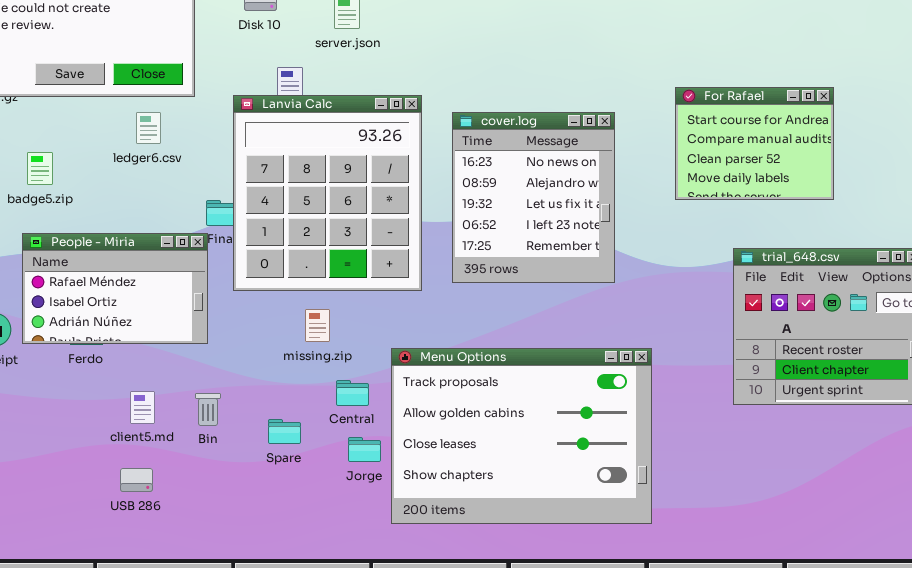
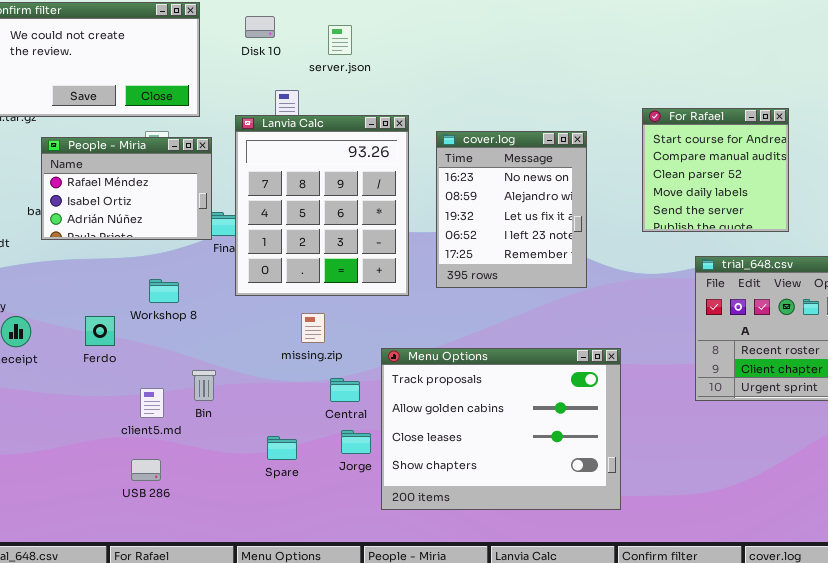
For Rafael: [675,87,834,200] -> [642,108,789,232], resized
People - Miria: [22,233,208,344] -> [41,137,212,240], moved
Bin: [195,393,221,426] -> [192,370,216,401], moved
Spare: [268,419,301,444] -> [267,436,297,460], moved

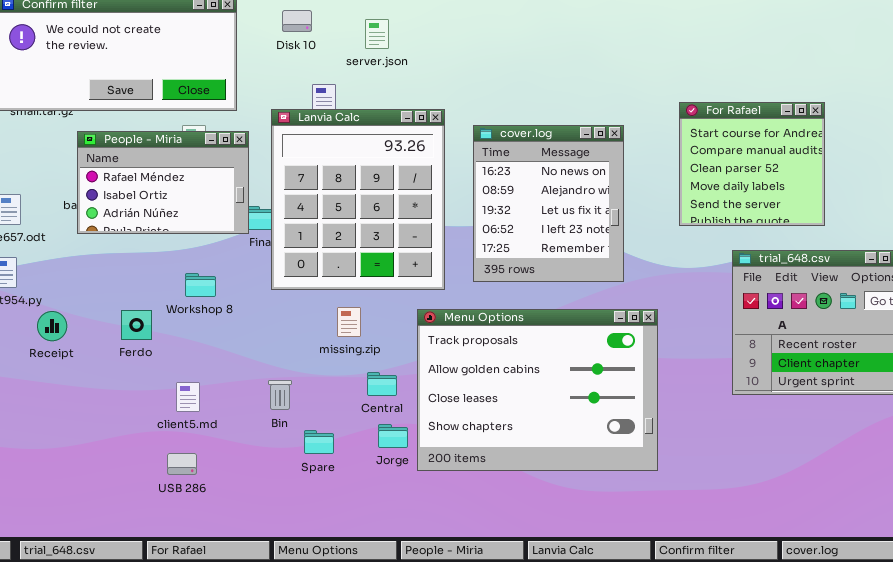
Menu Options: [381,348,621,510] -> [417,309,658,471], moved
Bin: [192,370,216,401] -> [268,380,292,410], moved

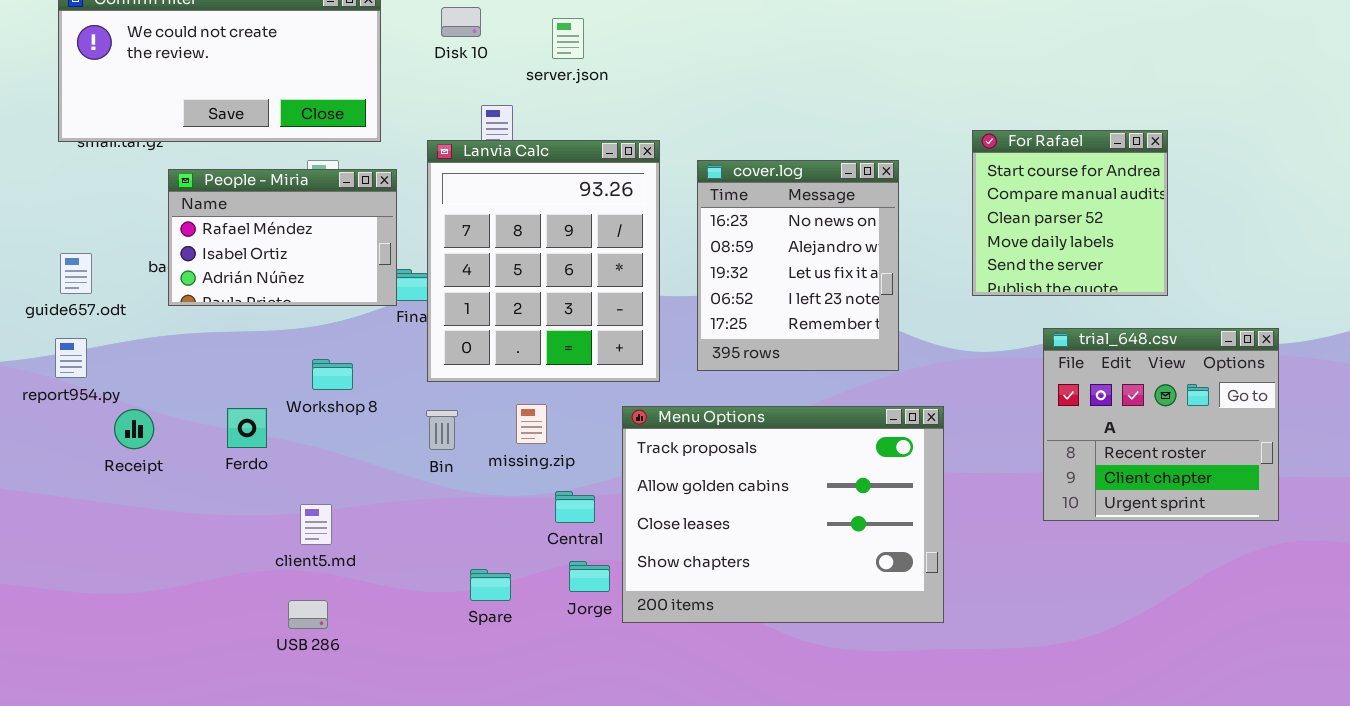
Bin: [268,380,292,410] -> [426,410,458,450], moved

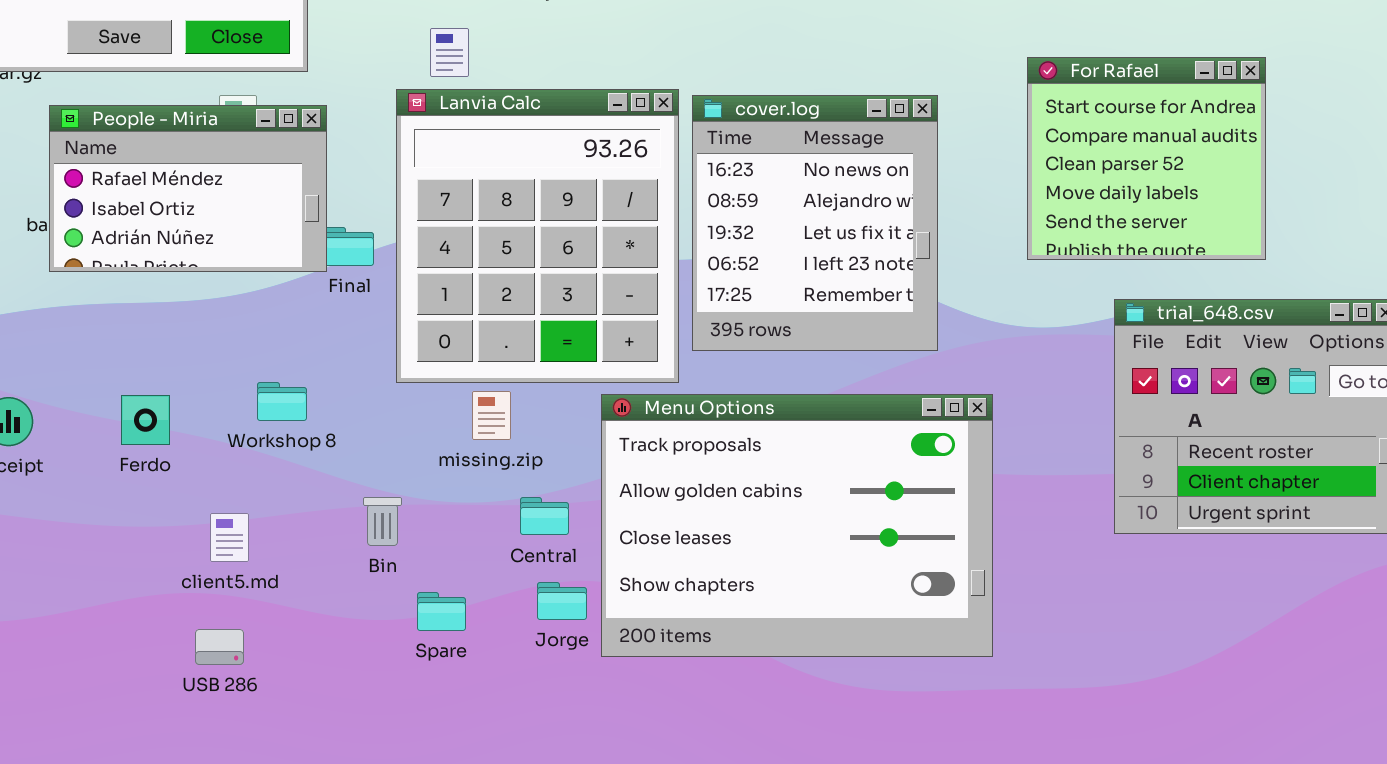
Lanvia Calc: [427,140,660,382] -> [396,89,679,383], moved
Workshop 8: [312,359,353,390] -> [257,382,307,421], moved
Bin: [426,410,458,450] -> [363,497,402,546], moved

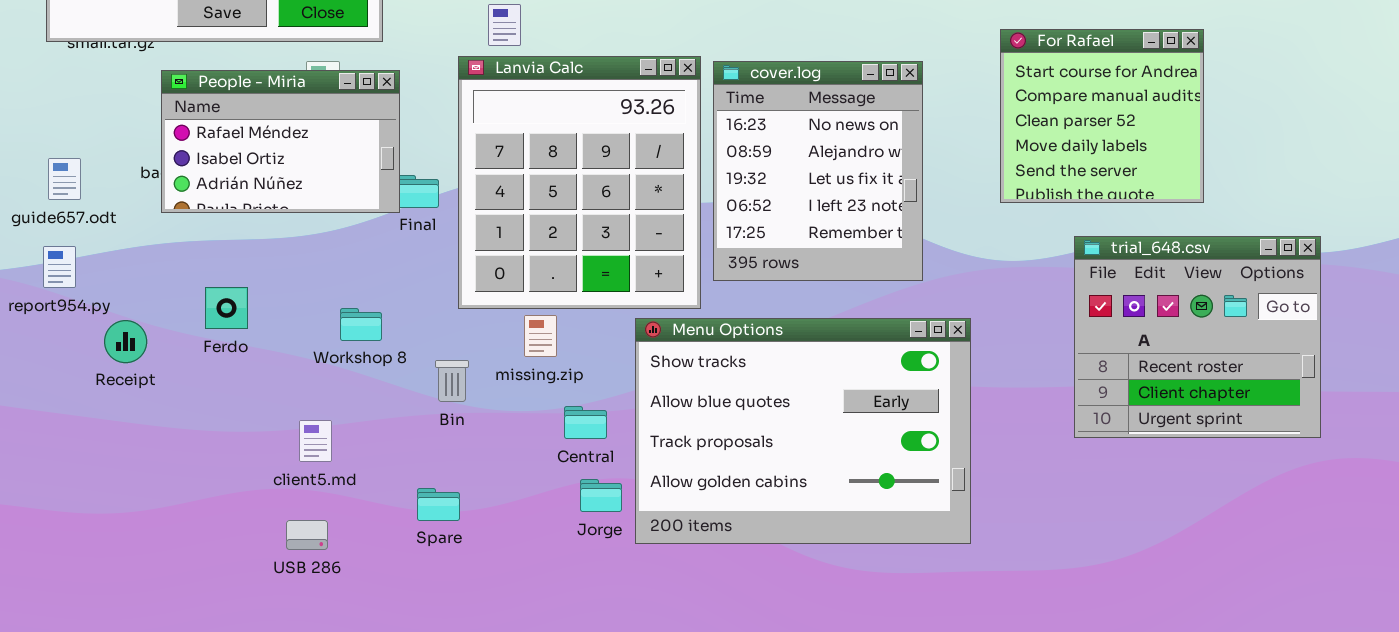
Menu Options: [601,394,993,657] -> [635,318,971,544], scrolled up 2 rows
Ferdo: [121,395,170,445] -> [205,287,248,329], moved
Bin: [363,497,402,546] -> [435,360,469,402], moved
Spare: [417,592,466,631] -> [417,488,460,521], moved

